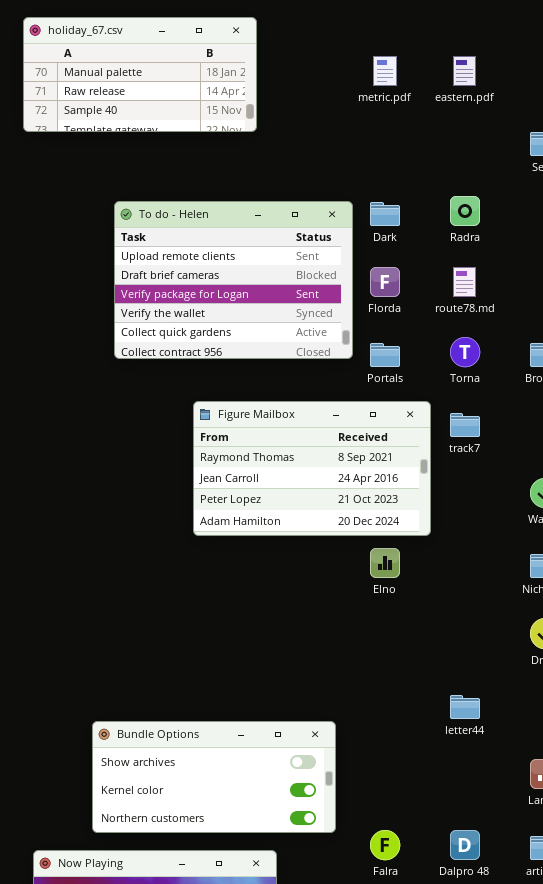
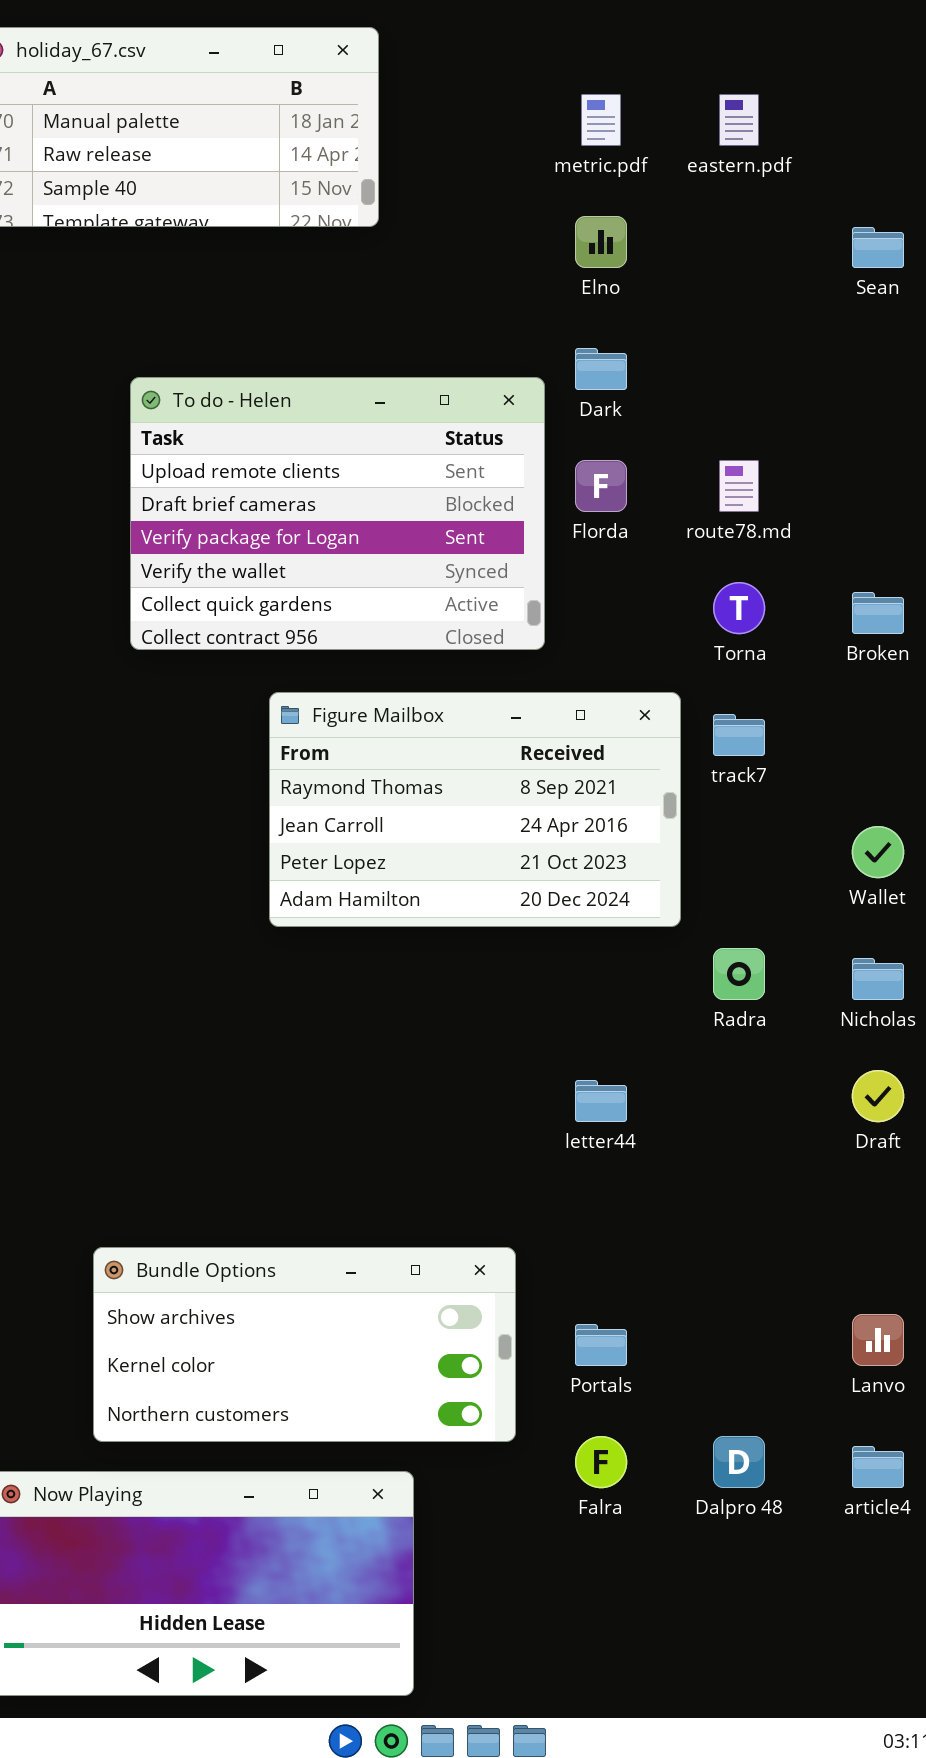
Radra: [450,196,480,226] -> [713,948,765,1000], moved
To do - Helen: [114,201,353,359] -> [130,377,545,650], moved
Portals: [370,343,400,367] -> [575,1324,627,1366], moved
Elno: [370,548,400,578] -> [575,216,627,268], moved
letter44: [450,695,480,719] -> [575,1080,627,1122], moved

